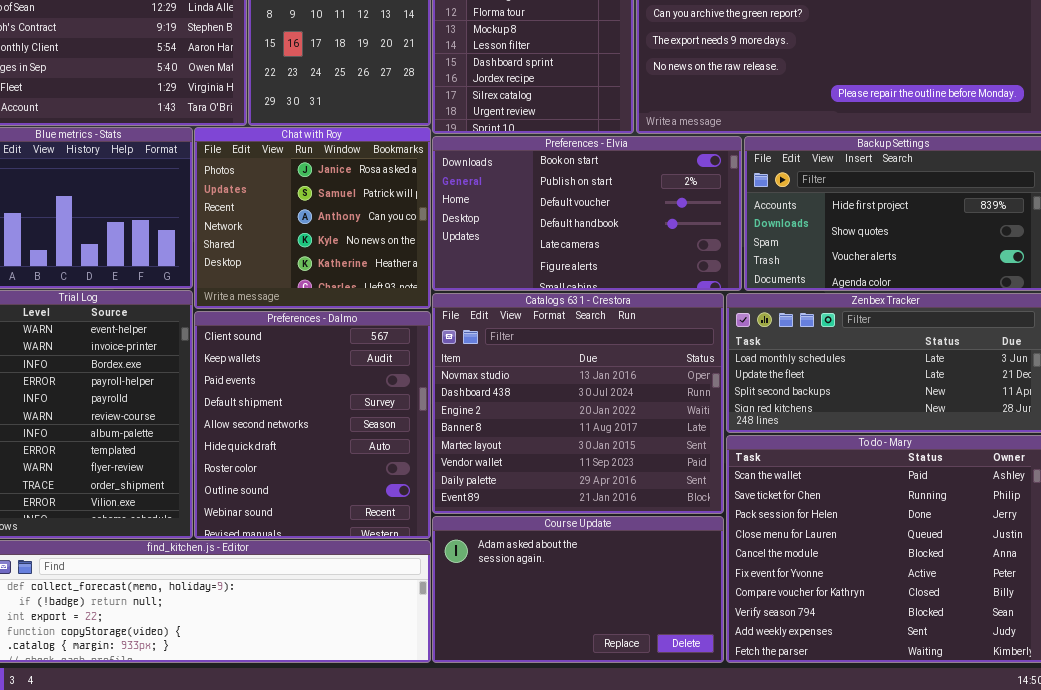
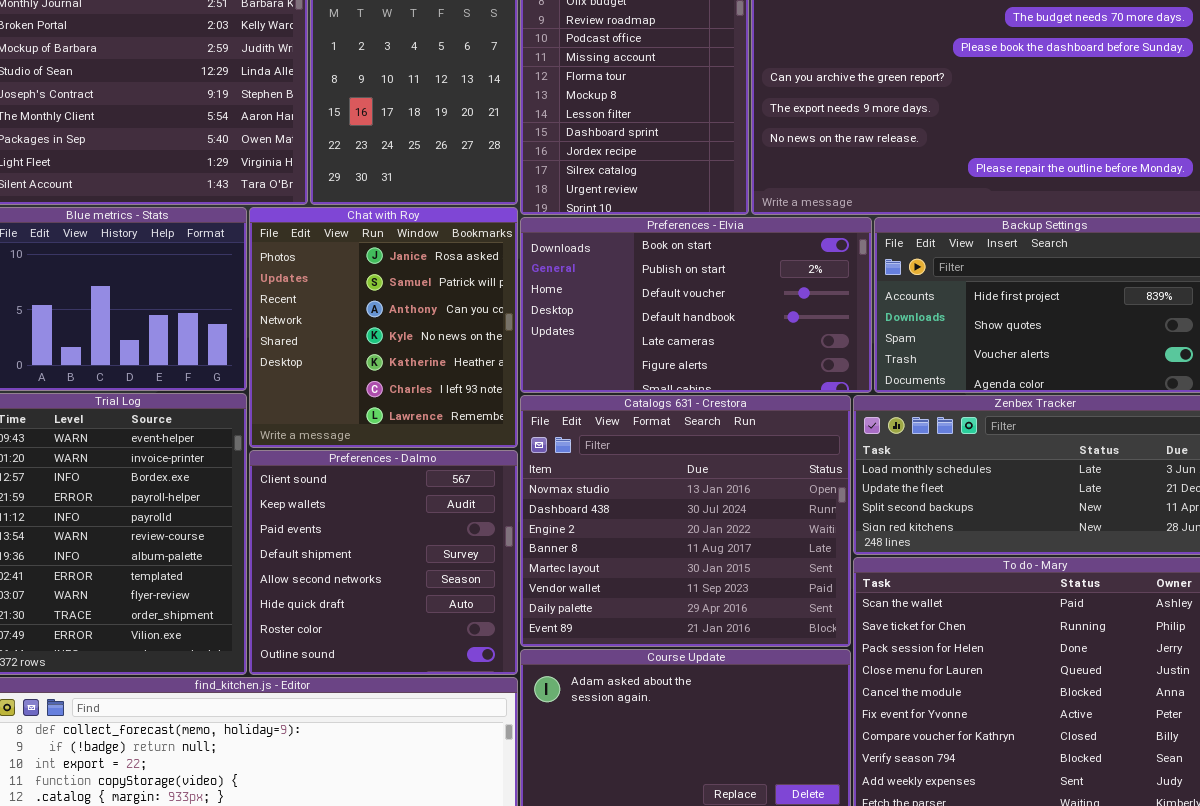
Chat with Roy: [194,127,431,309] -> [249,207,518,448], resized
Preferences - Dalmo: [194,311,431,539] -> [249,450,518,675], resized

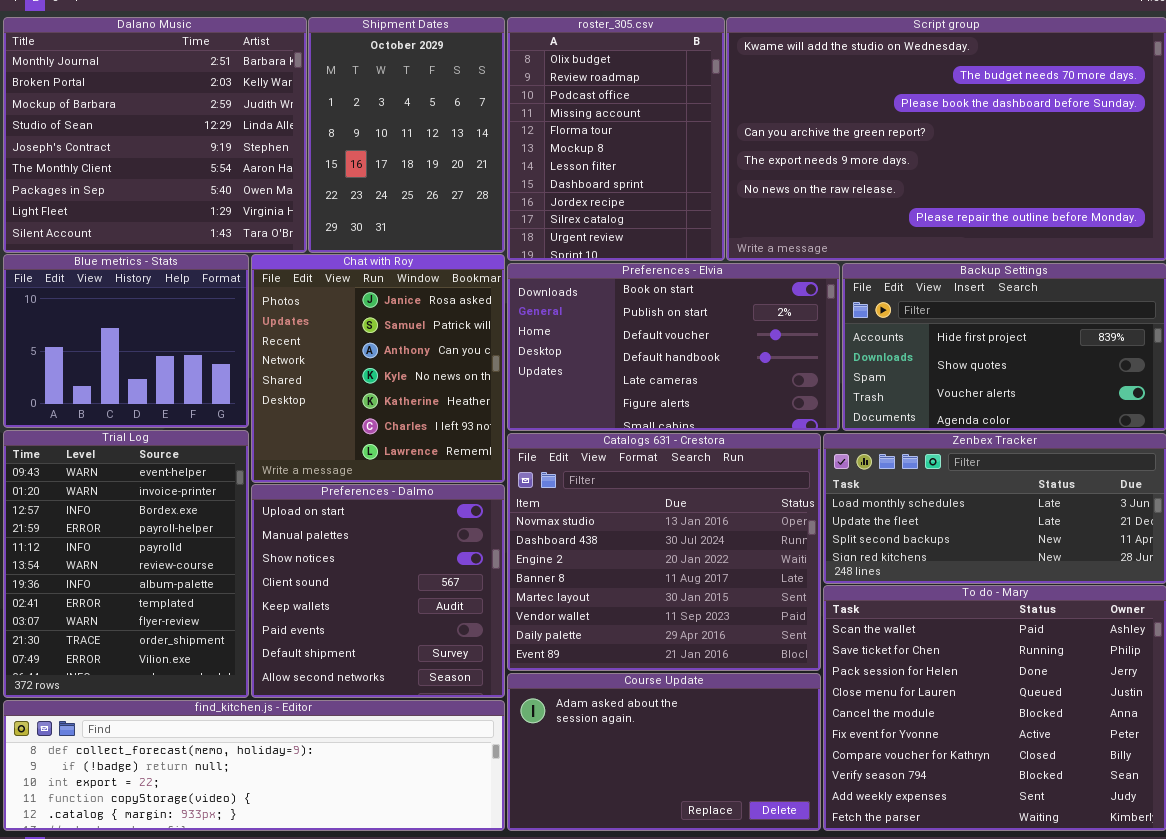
Preferences - Dalmo: [249,450,518,675] -> [251,484,505,698], scrolled up 3 rows

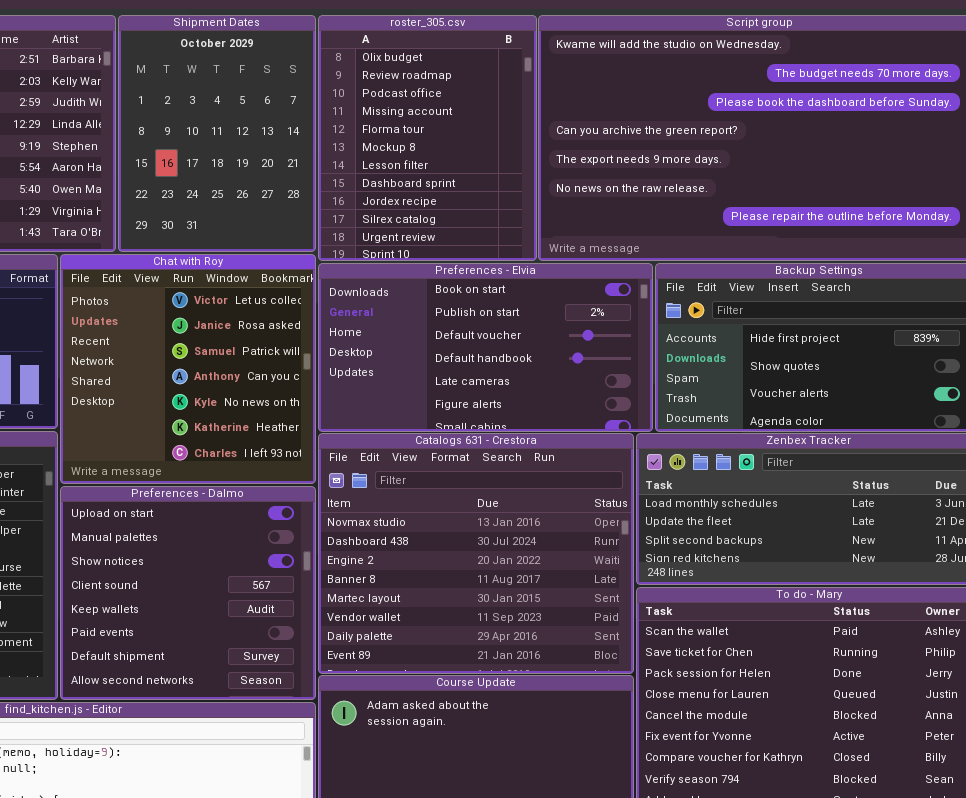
Chat with Roy: [251,254,505,483] -> [60,254,316,484], scrolled up 1 row

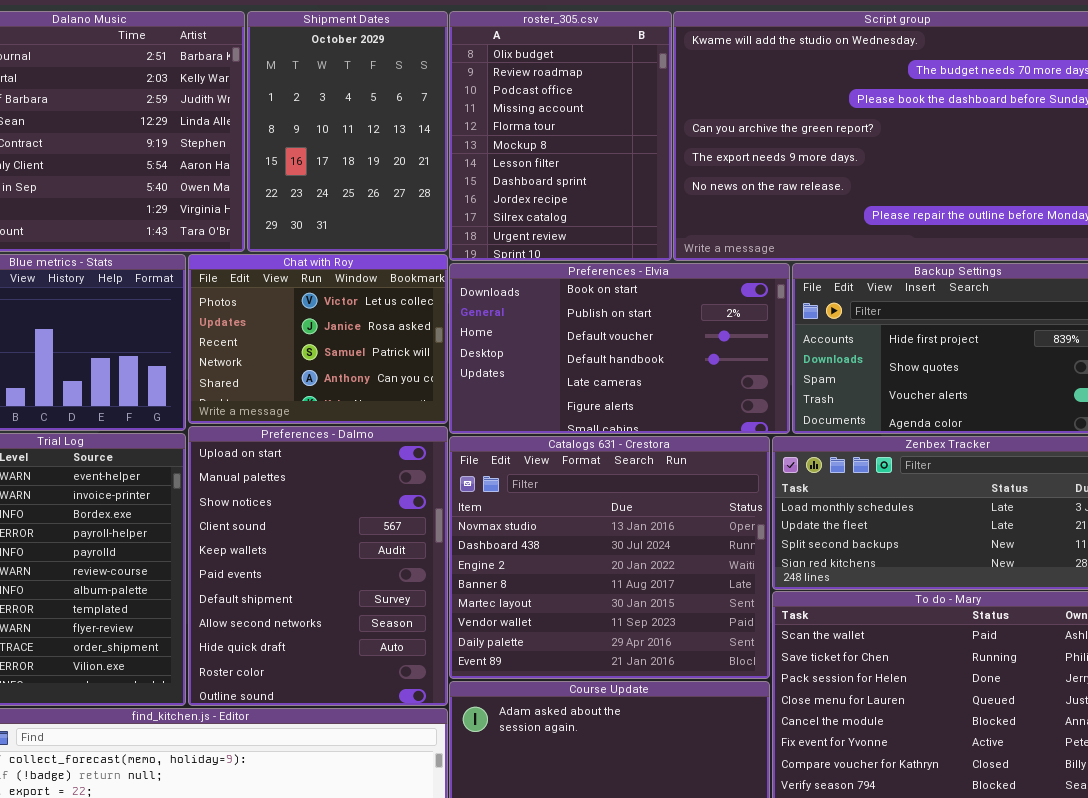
Chat with Roy: [60,254,316,484] -> [188,254,448,424], resized
Preferences - Dalmo: [60,486,316,700] -> [188,426,448,706], resized

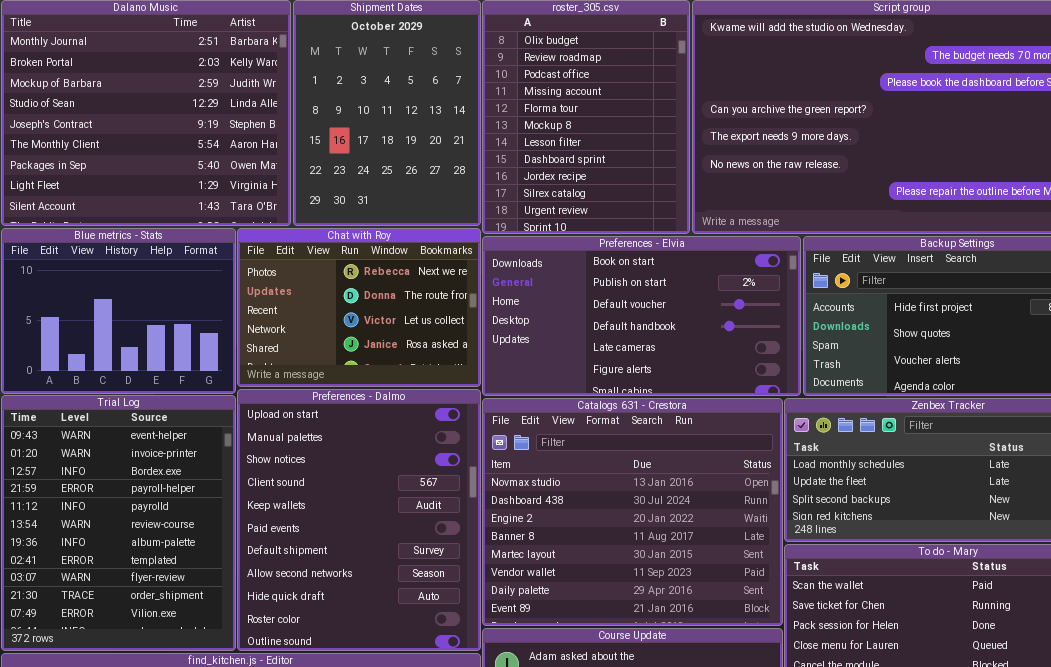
Chat with Roy: [188,254,448,424] -> [237,228,481,387], scrolled up 2 rows

